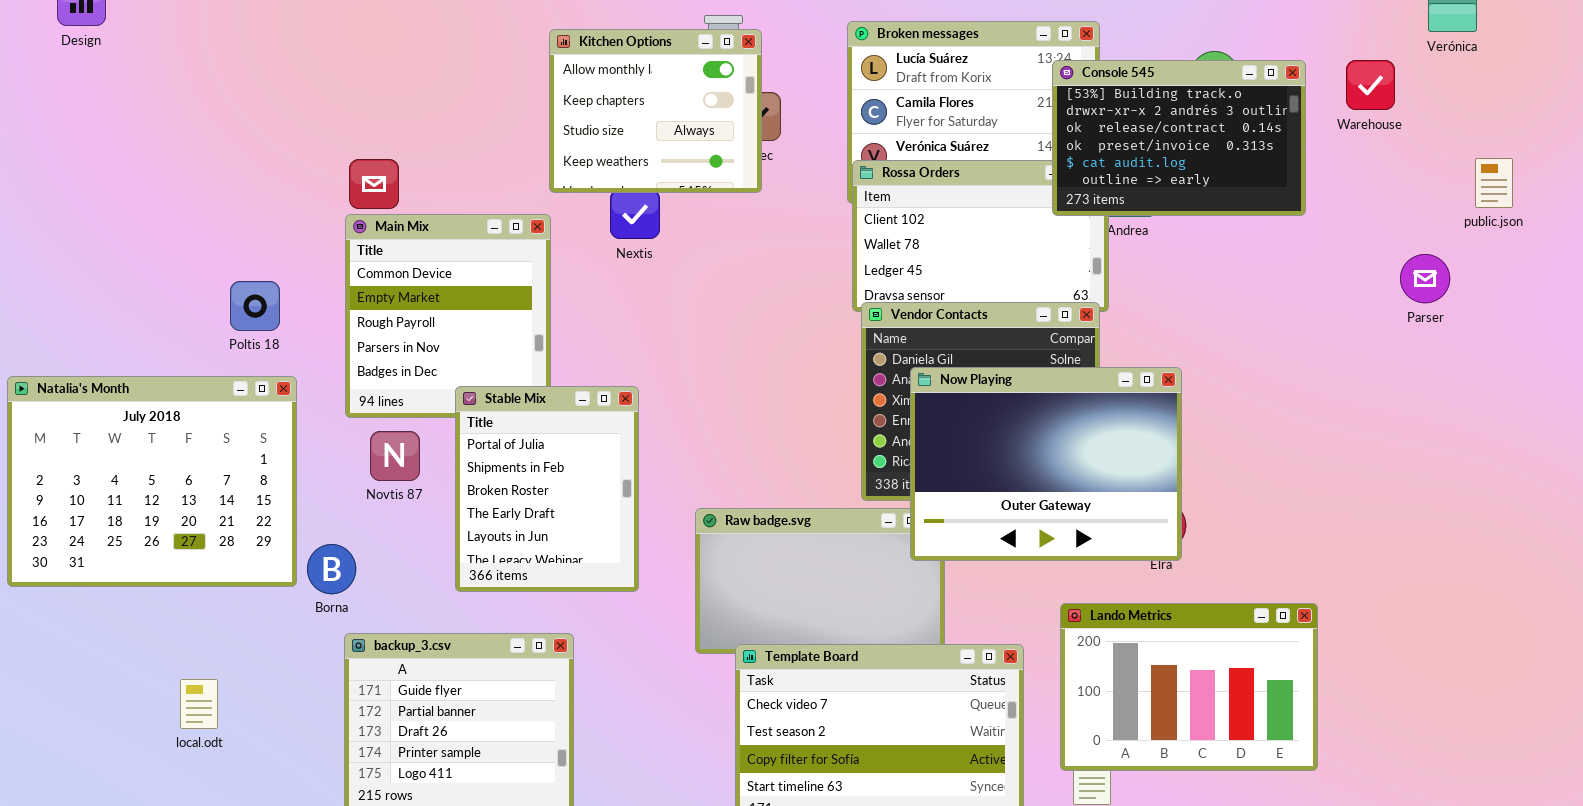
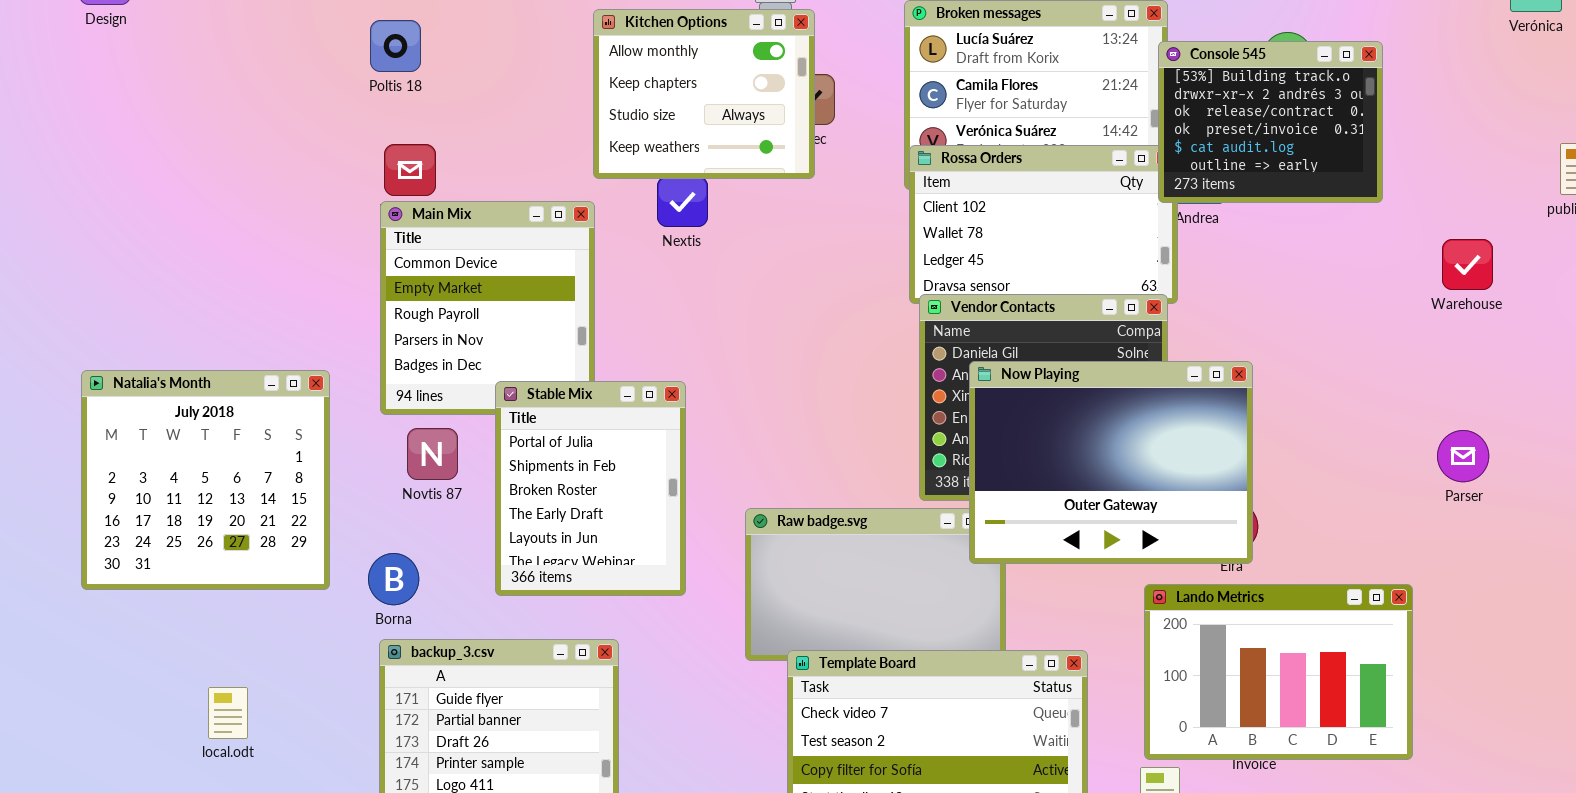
Console 545: [1052,60,1306,216] -> [1158,41,1383,203], resized
Warehouse: [1346,60,1395,110] -> [1442,239,1493,290], moved
Parser: [1400,254,1450,303] -> [1437,430,1489,482], moved
Poltis 18: [230,281,280,331] -> [370,20,421,72], moved
Natalia's Month: [7,376,297,587] -> [81,370,330,590], resized
Borna: [307,544,356,594] -> [368,553,419,605], moved
Lando Metrics: [1060,603,1318,771] -> [1144,584,1413,760], moved

